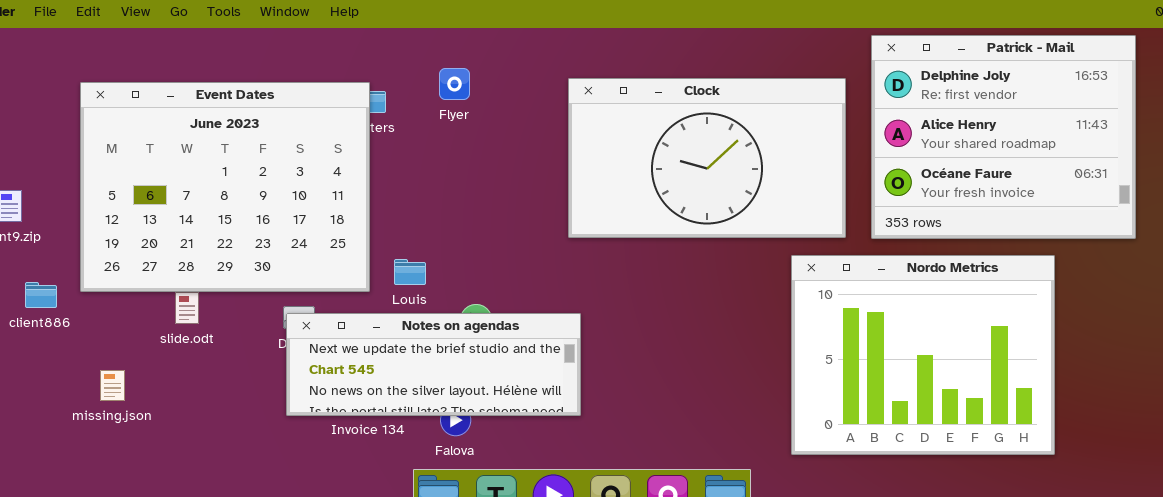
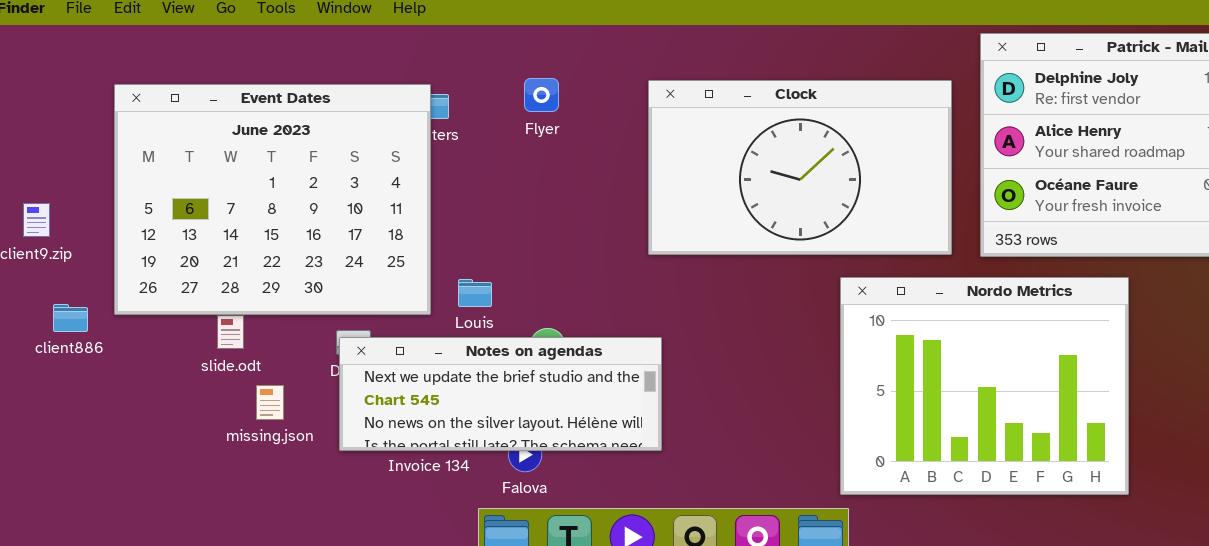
Flyer: [439,68,470,100] -> [524,78,559,112], moved
Nordo Metrics: [791,255,1055,455] -> [840,277,1129,495], moved
missing.json: [100,370,125,401] -> [256,385,284,420], moved

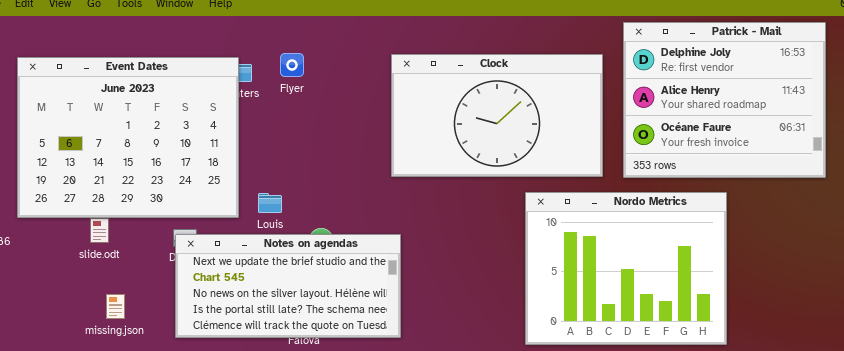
Flyer: [524,78,559,112] -> [280,53,304,77], moved
Notes on agendas: [339,337,662,451] -> [175,234,401,338], resized
missing.json: [256,385,284,420] -> [106,294,125,319], moved

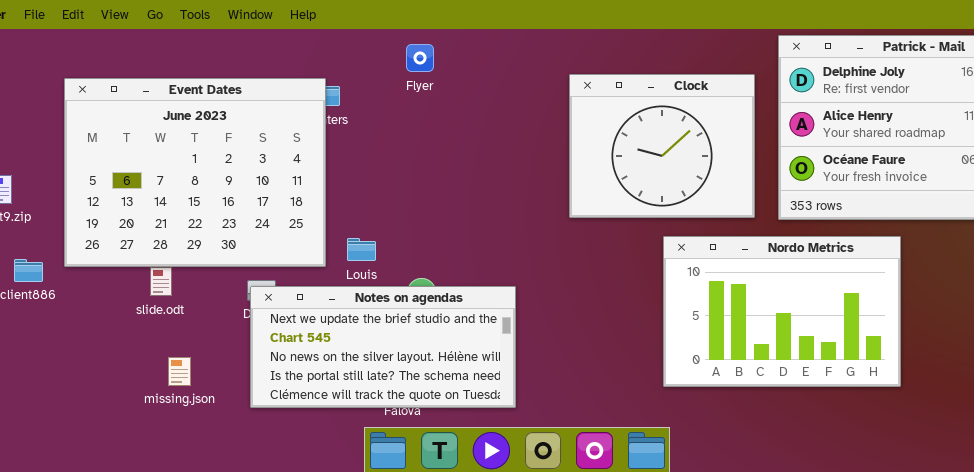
Flyer: [280,53,304,77] -> [406,44,434,72], moved
Clock: [391,54,603,177] -> [569,74,755,218], resized
Nordo Metrics: [525,192,727,345] -> [663,236,901,387], resized

